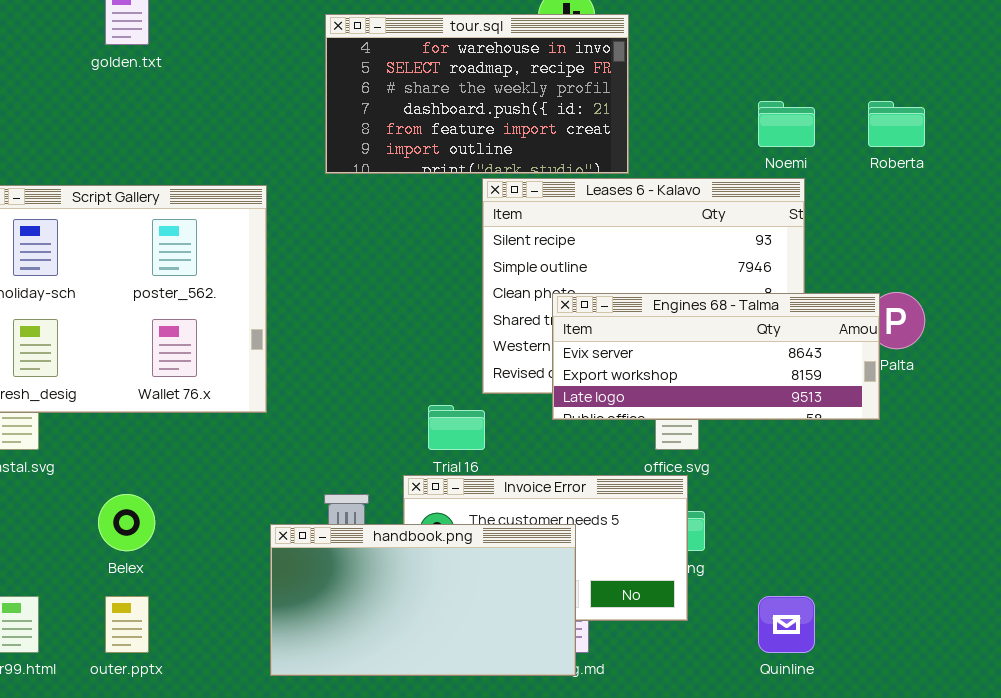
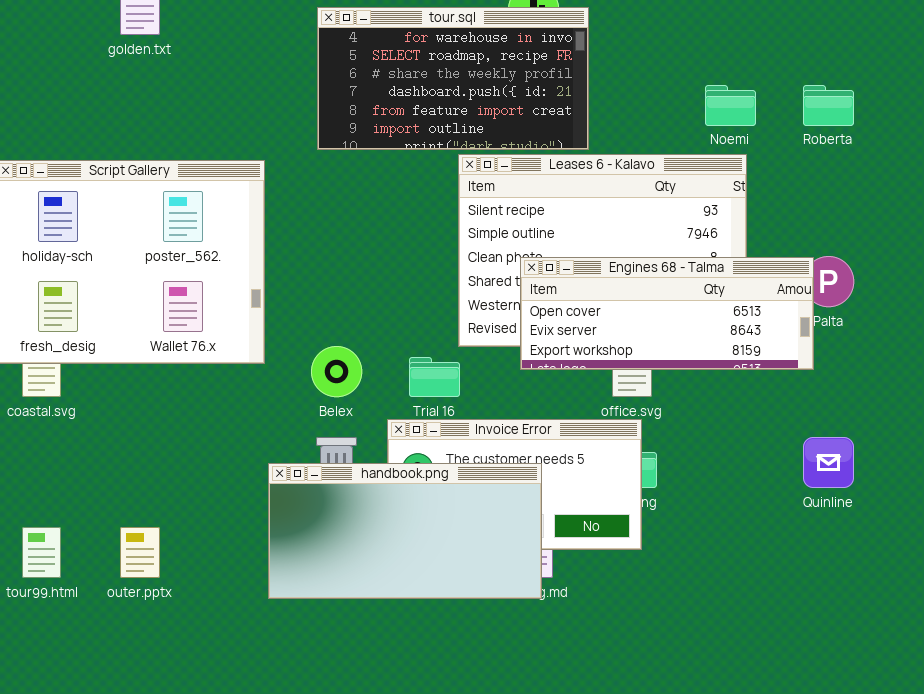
Engines 68 - Talma: [552,293,880,420] -> [520,257,814,370], scrolled up 1 row
Belex: [98,494,155,551] -> [311,346,362,397], moved
Quinline: [758,596,815,653] -> [803,437,854,488], moved

